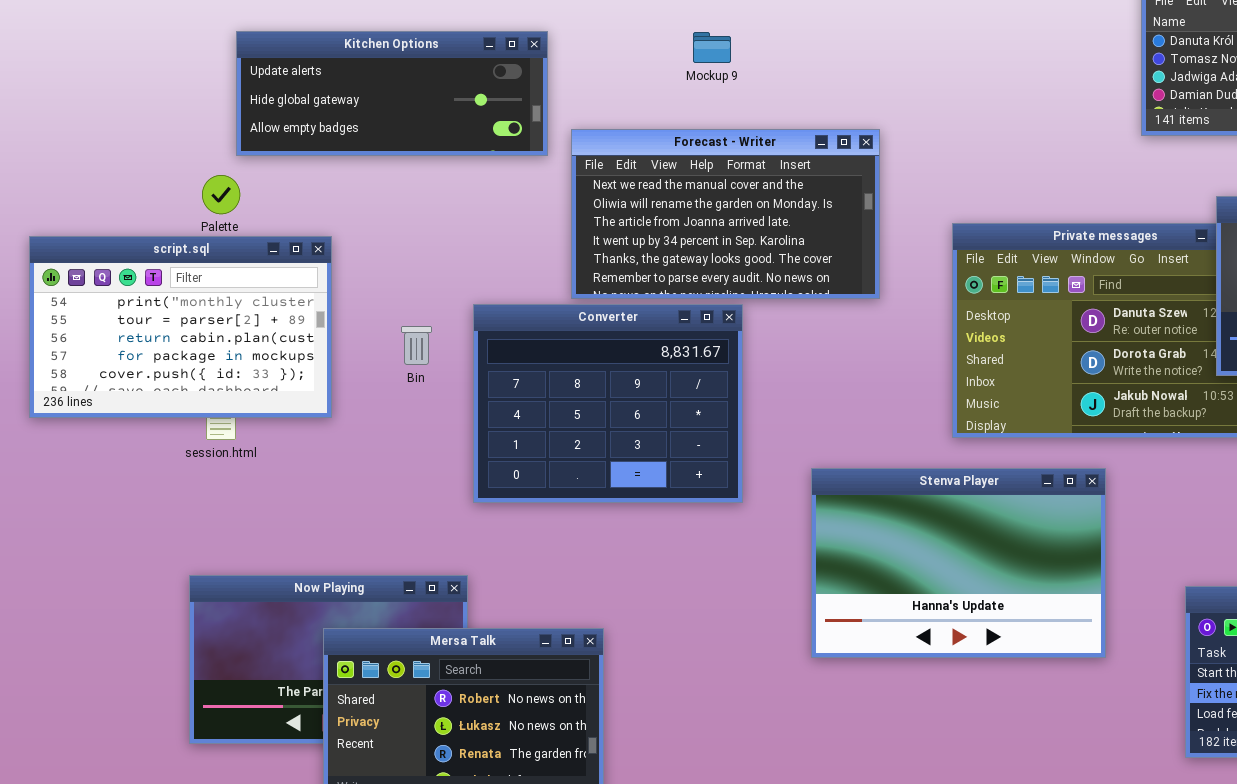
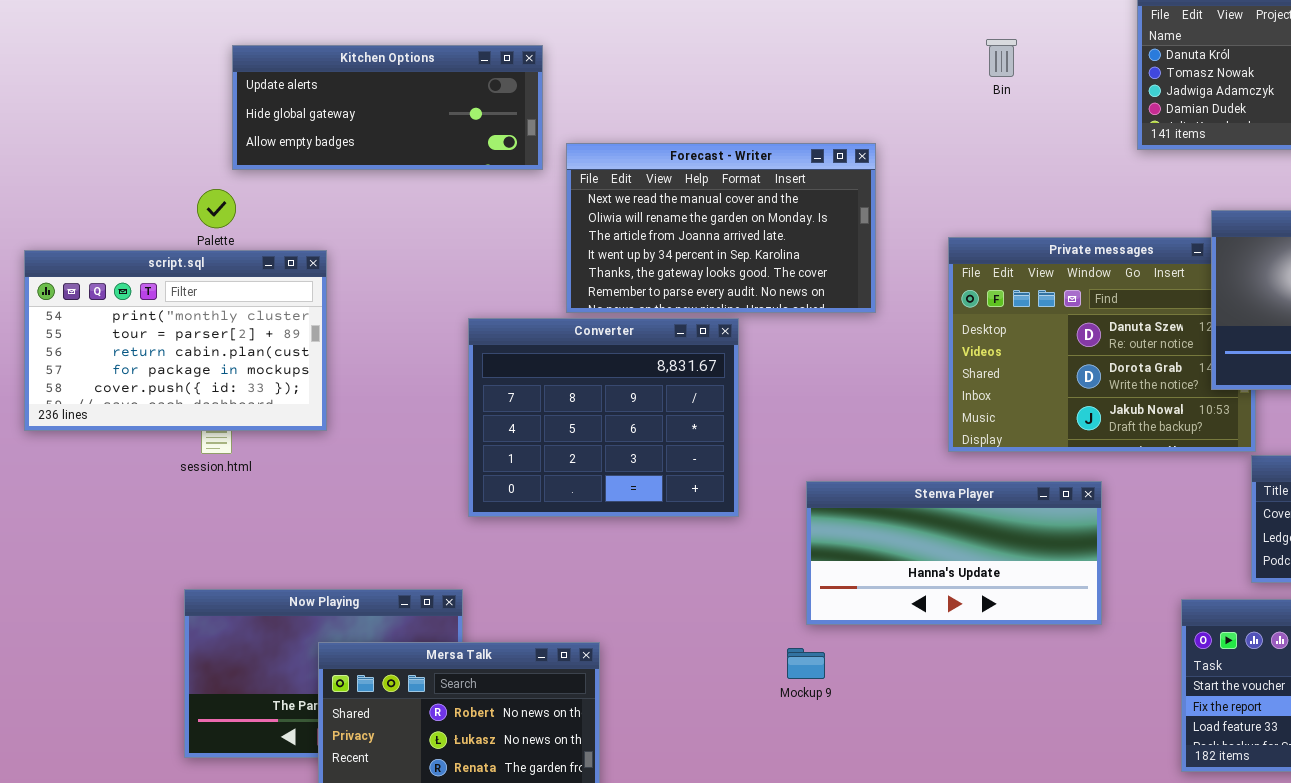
Mockup 9: [693,32,731,63] -> [787,648,825,679], moved
Bin: [401,326,432,365] -> [986,39,1017,77], moved
Stenva Player: [811,468,1106,658] -> [806,481,1102,625], resized

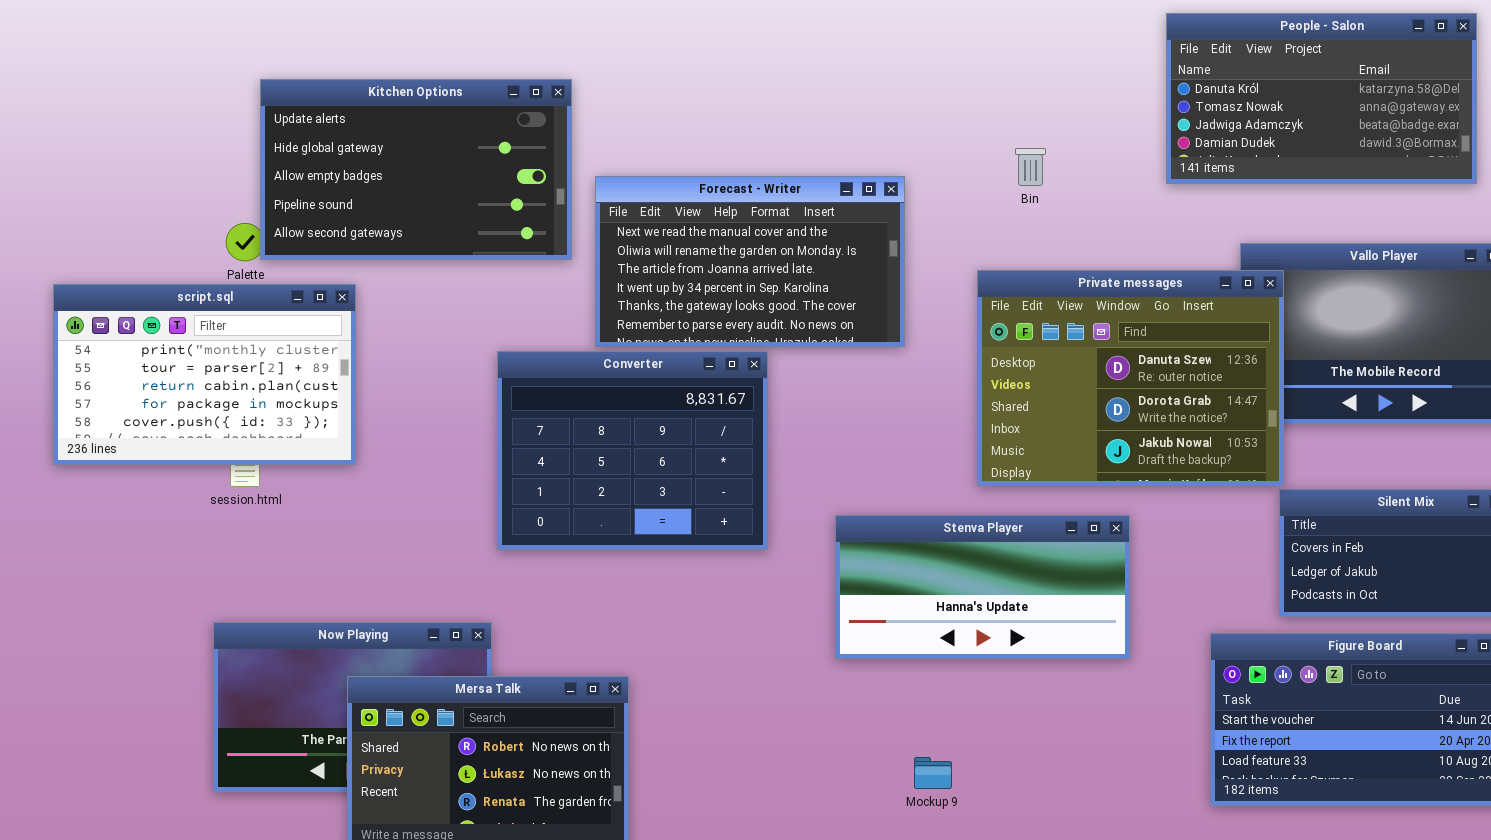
Bin: [986,39,1017,77] -> [1015,148,1046,186], moved
Kitchen Options: [232,45,543,170] -> [260,79,572,260], resized
Private messages: [948,237,1256,452] -> [977,270,1284,486], raised
Mockup 9: [787,648,825,679] -> [914,757,952,789], moved

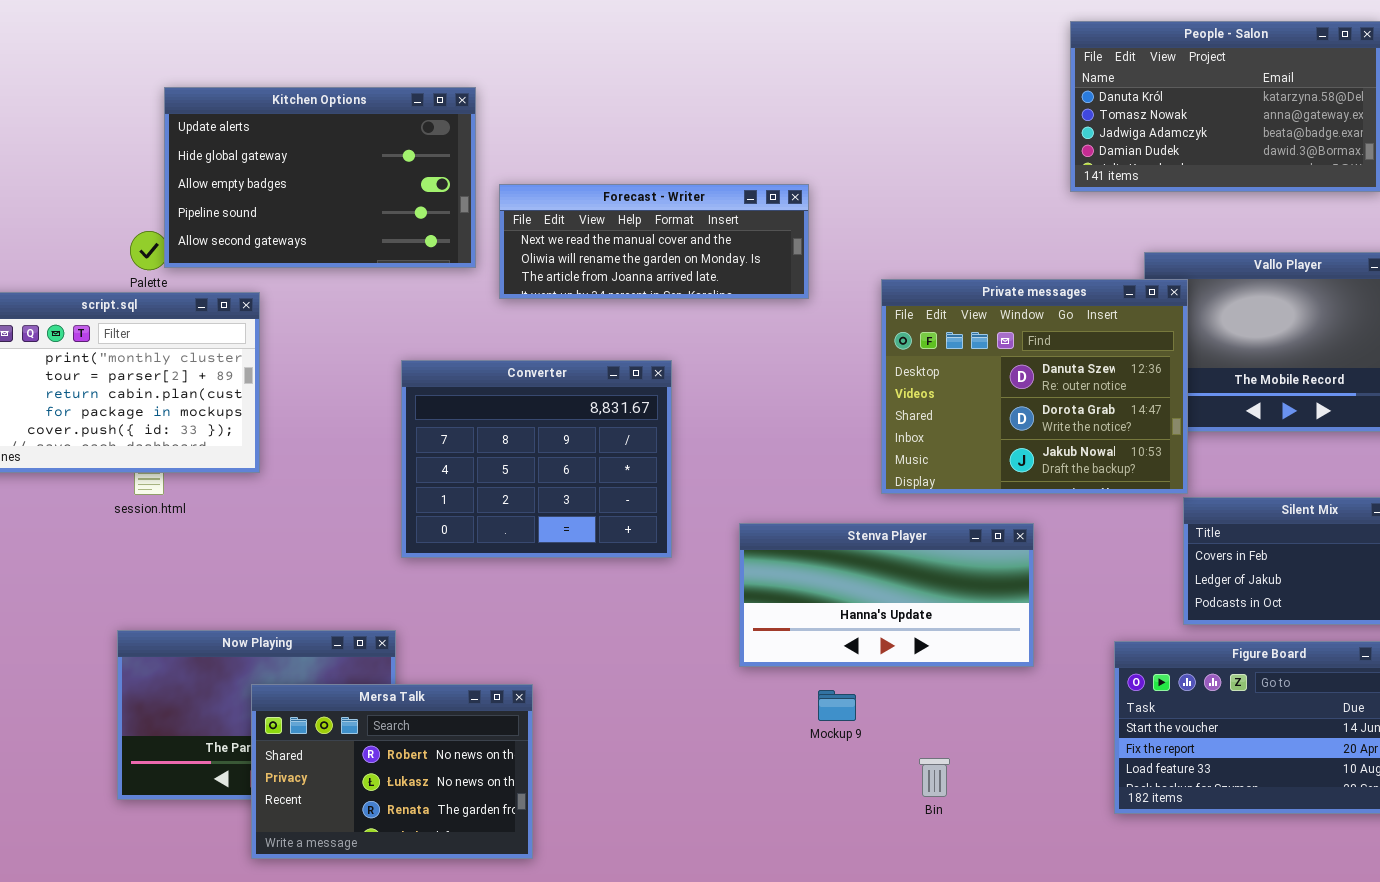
Bin: [1015,148,1046,186] -> [919,758,950,797], moved
Forecast - Writer: [595,176,905,347] -> [499,184,809,299], resized
Mockup 9: [914,757,952,789] -> [818,690,856,721], moved

